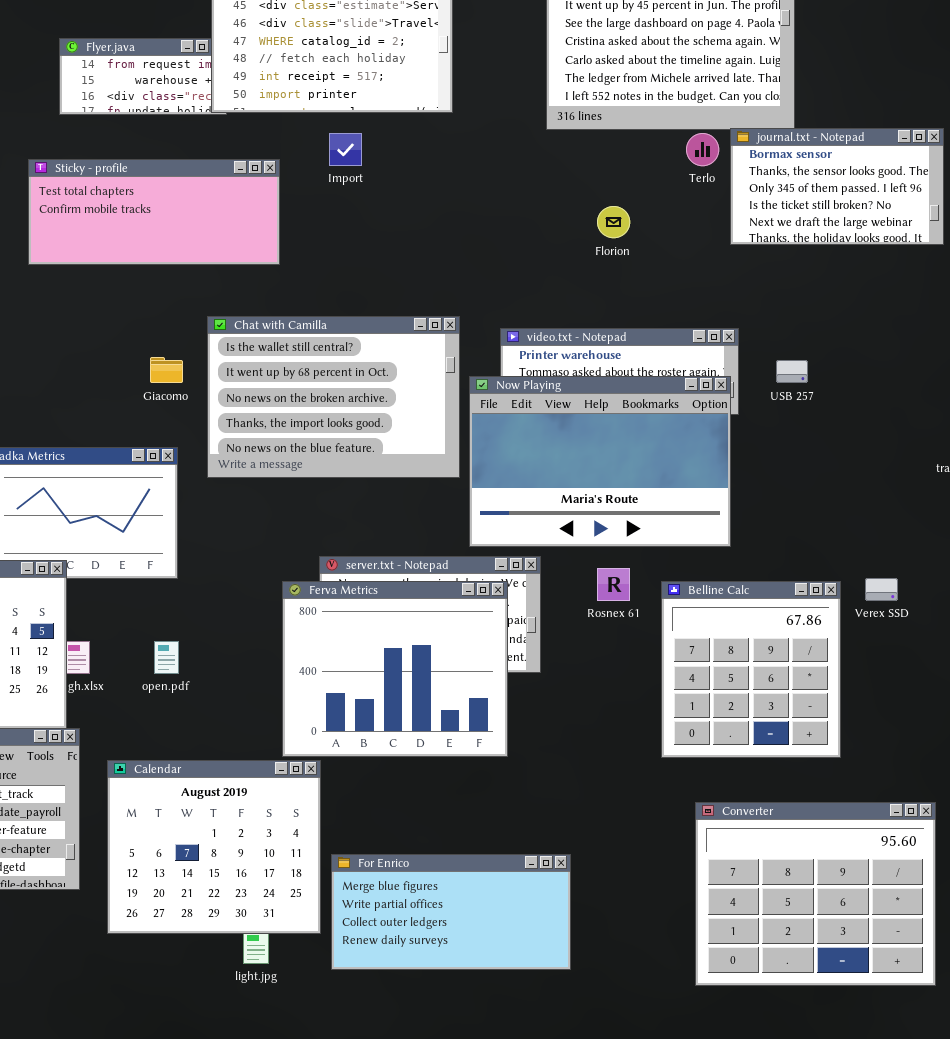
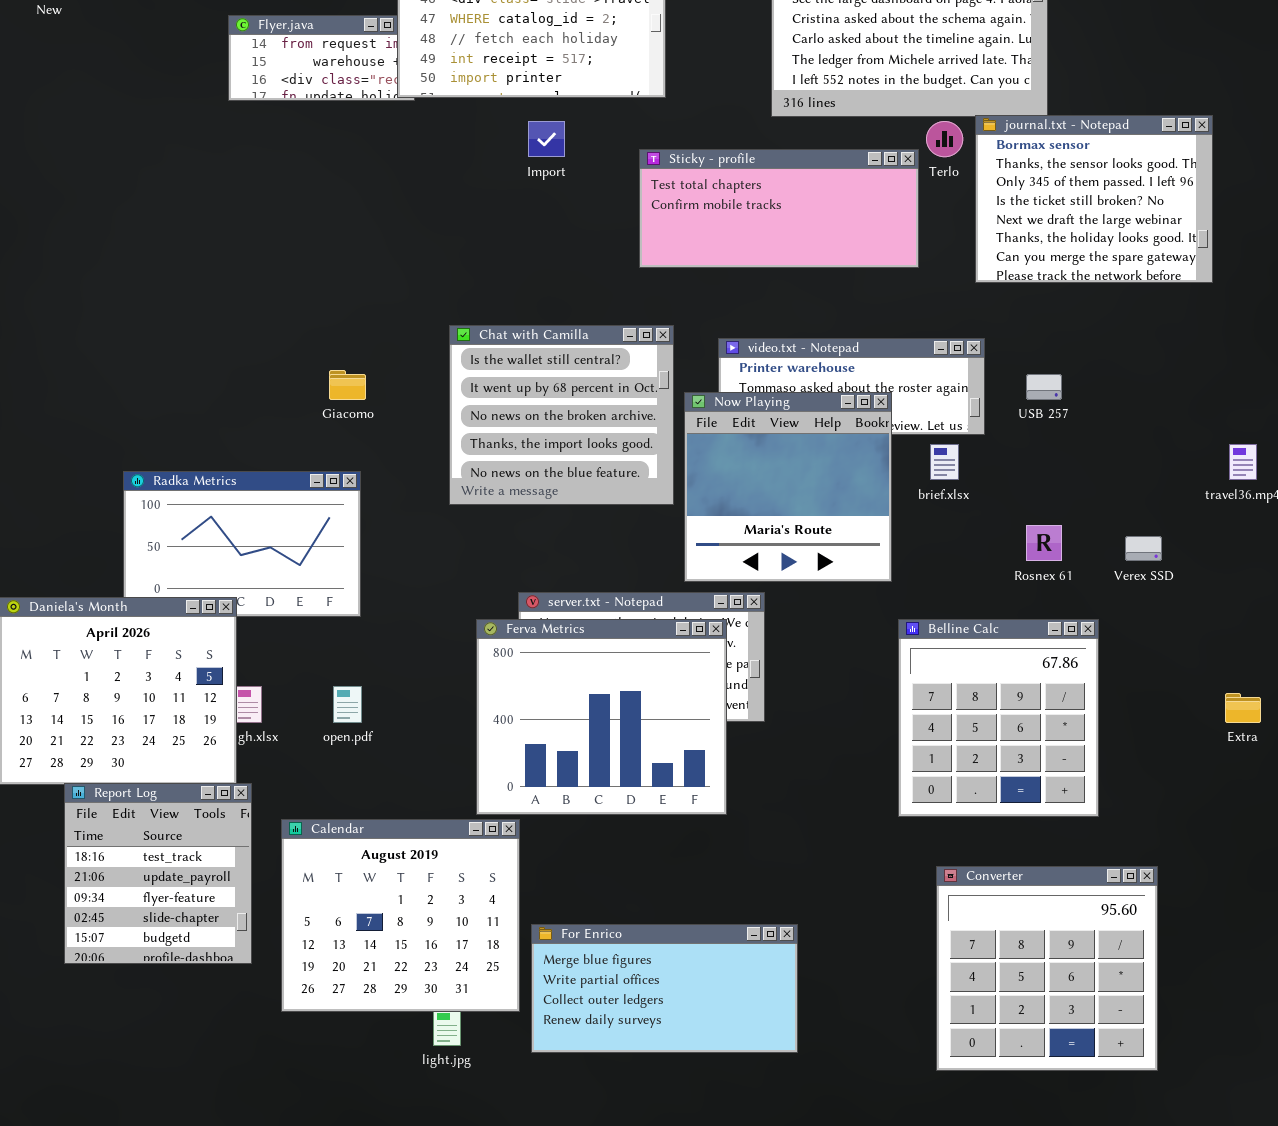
journal.txt - Notepad: [730,128,944,245] -> [975,115,1213,283], resized
Sticky - profile: [28,159,280,265] -> [639,149,919,268], moved
Chat with Camilla: [207,316,460,478] -> [449,325,674,505], resized
Now Playing: [469,376,731,547] -> [684,392,892,582], resized
Rosnex 61: [597,568,630,601] -> [1026,525,1062,561], moved
Verex SSD: [865,578,898,601] -> [1125,536,1162,561], moved
Converter: [695,802,936,986] -> [936,866,1158,1071], resized

